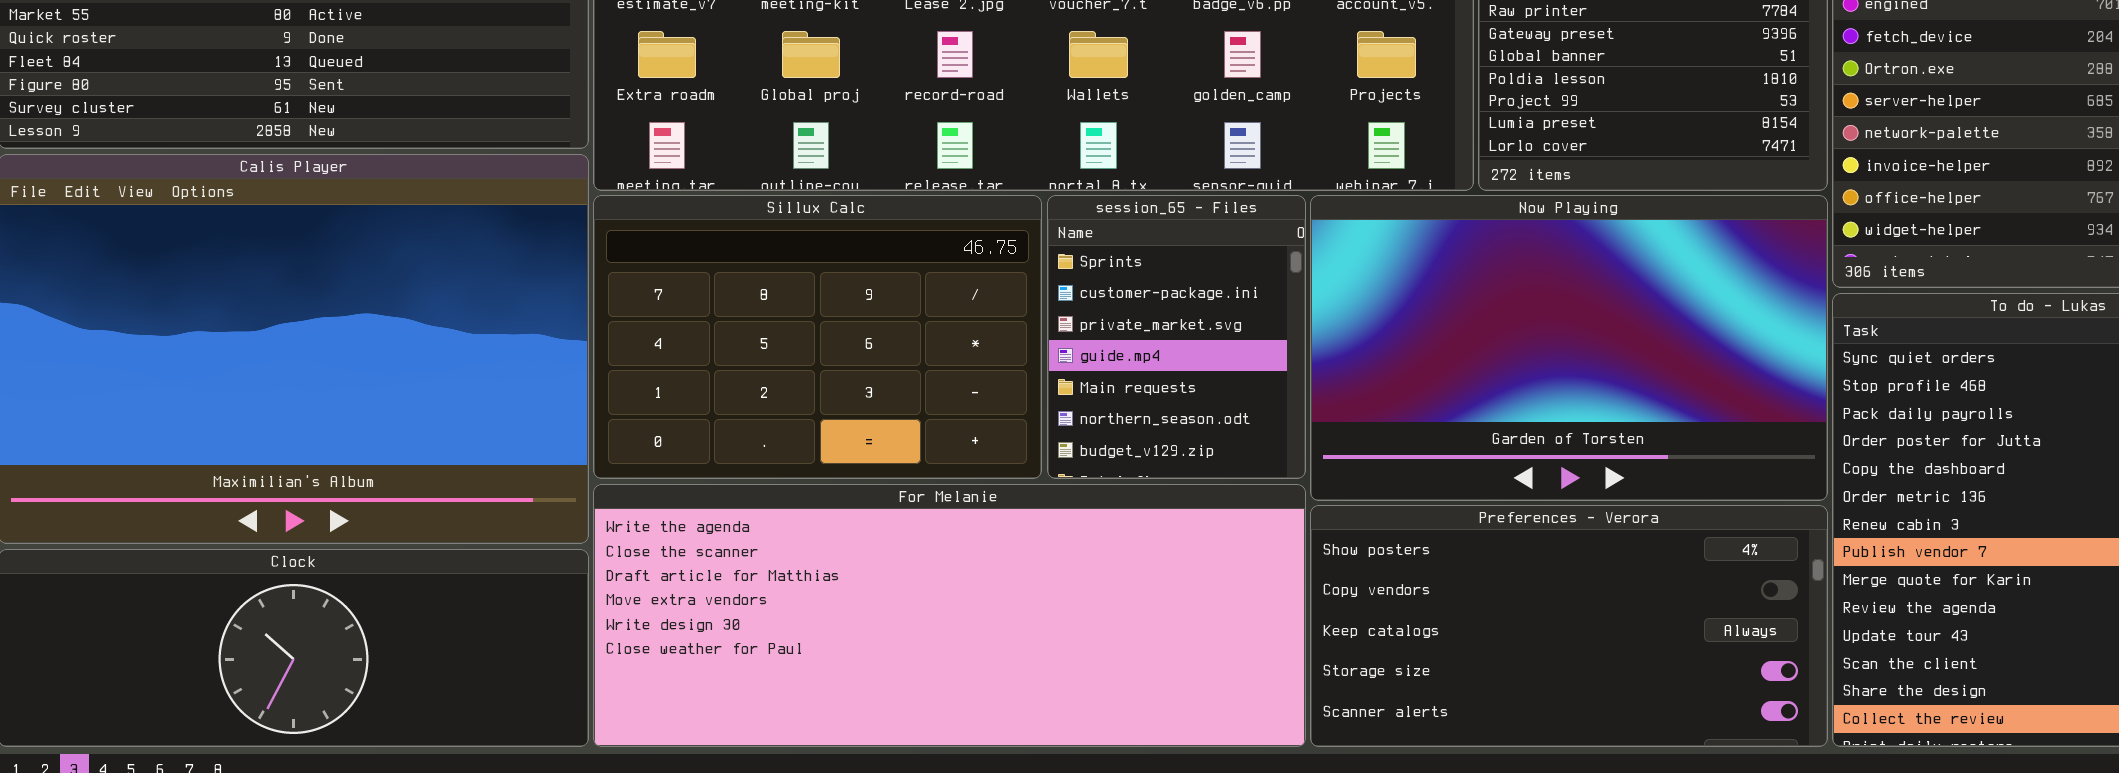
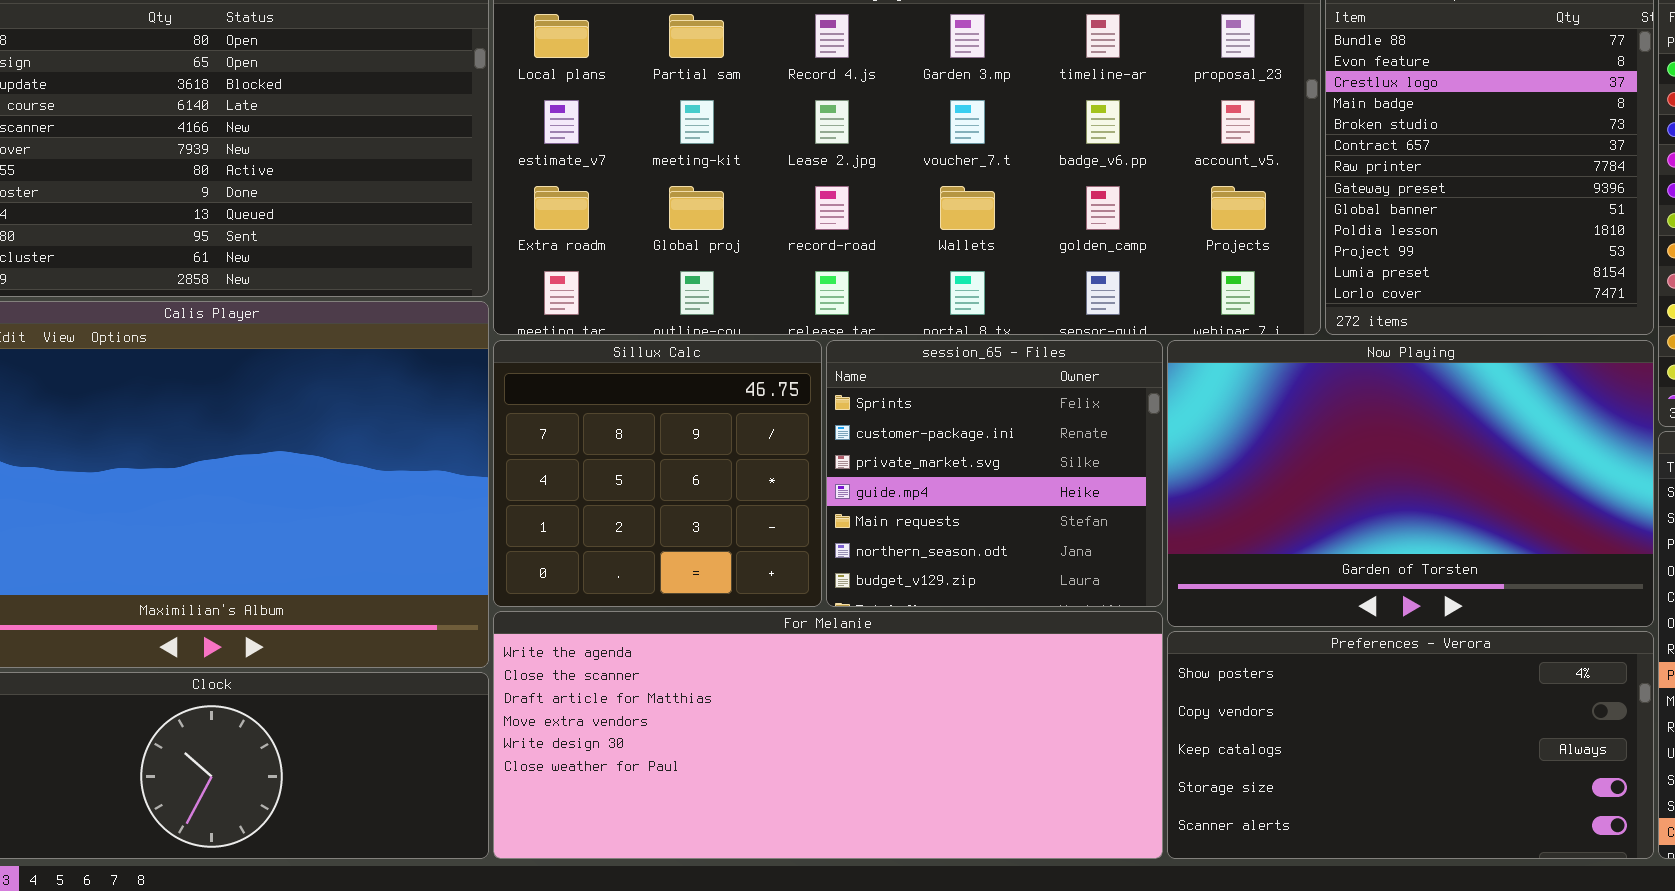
Sillux Calc: [593,195,1042,479] -> [493,340,822,607], resized
session_65 - Files: [1047,195,1306,479] -> [826,340,1163,607], resized

